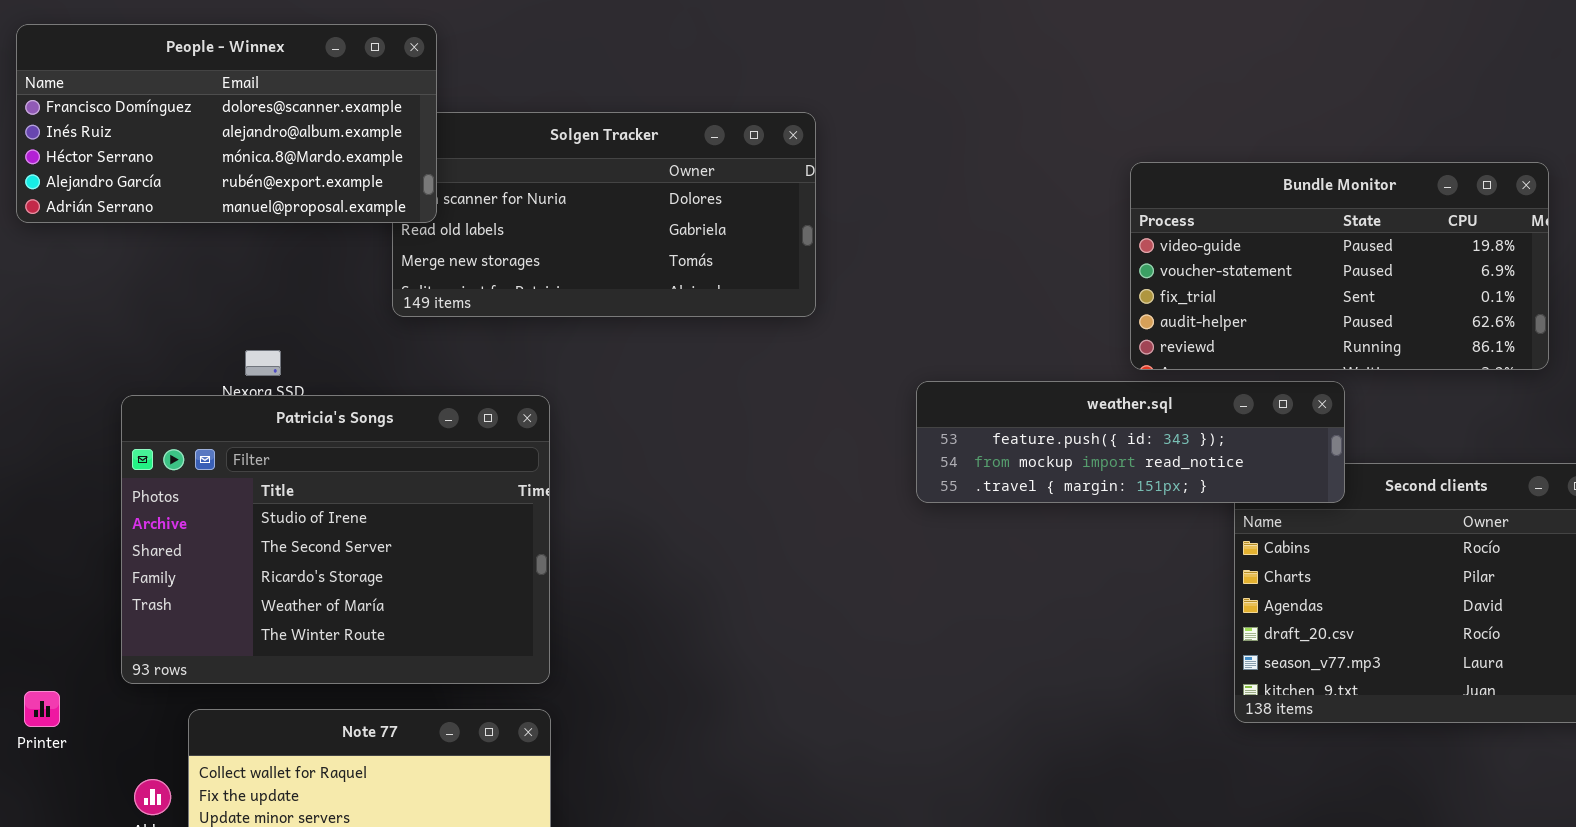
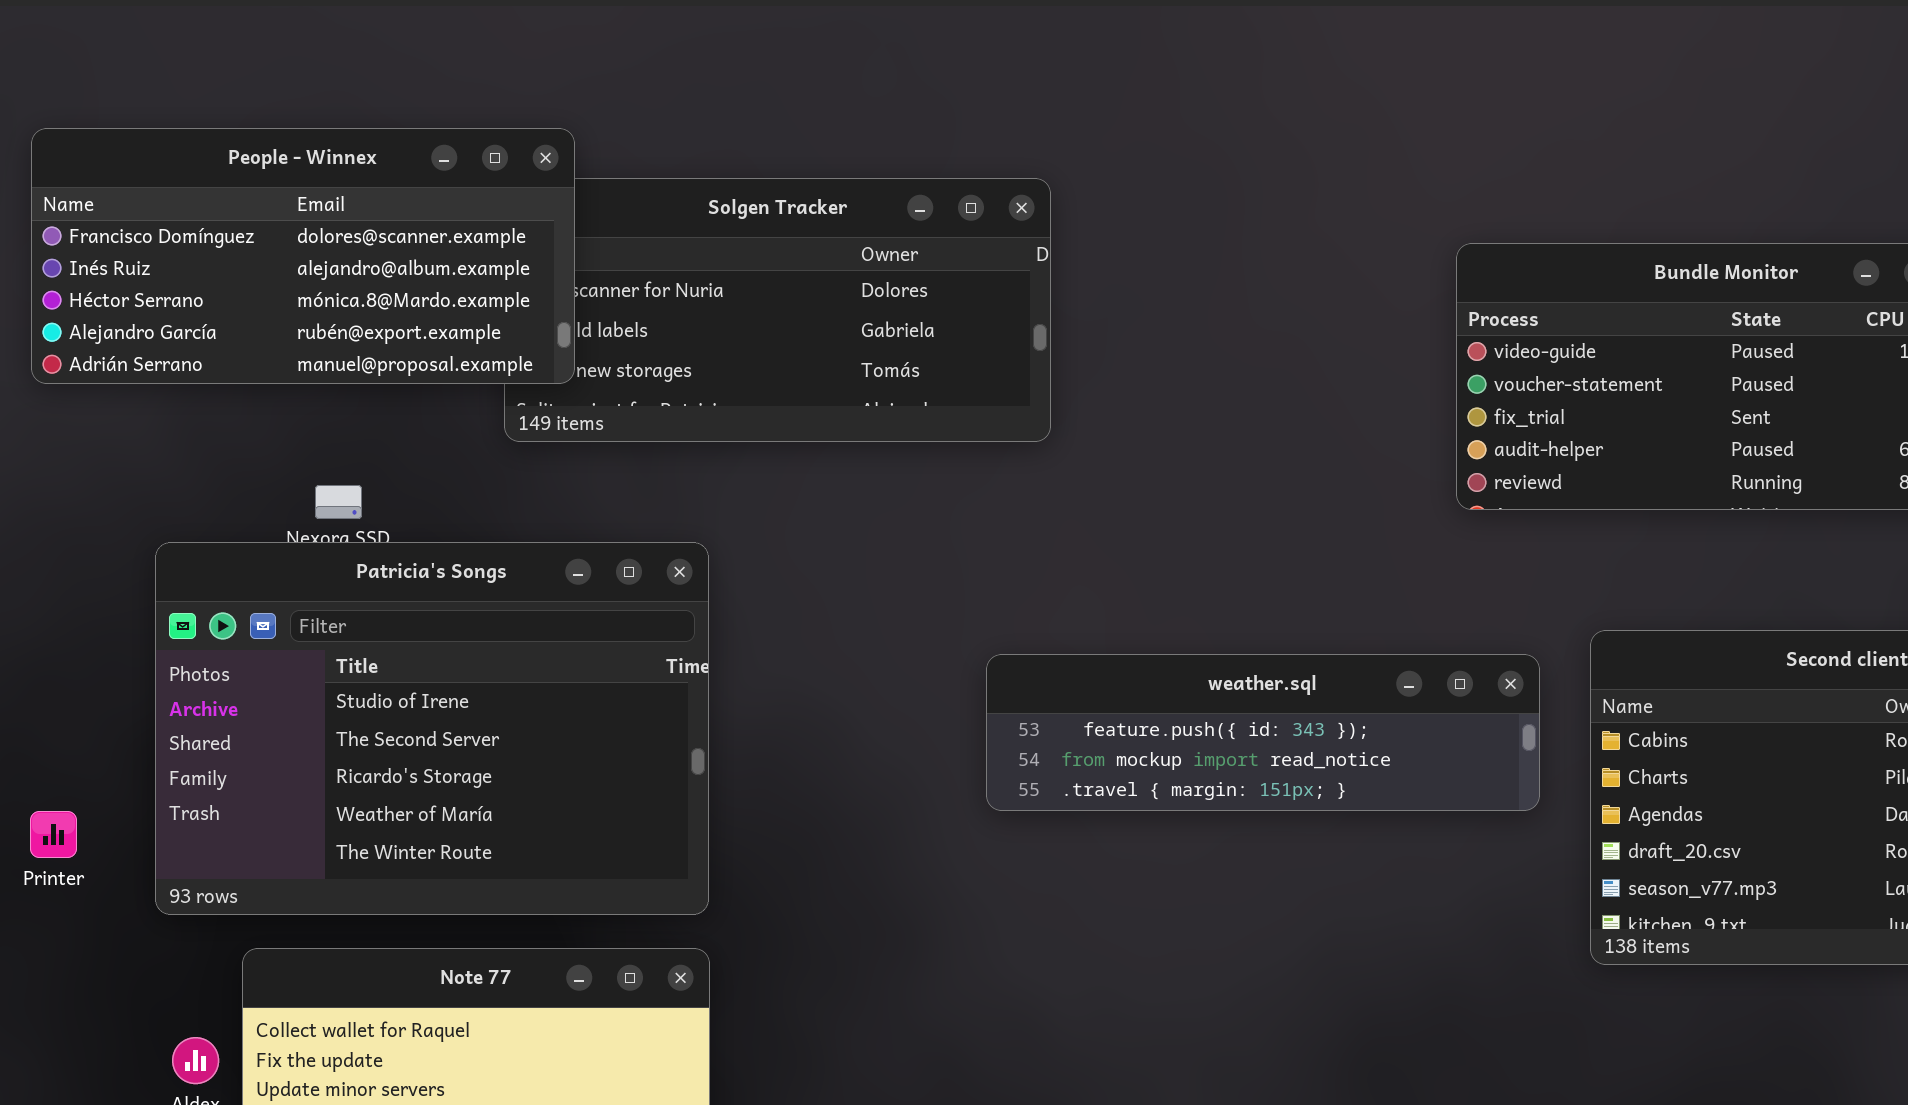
People - Winnex: [16,24,437,223] -> [31,128,575,384], moved
weather.sql: [916,381,1345,503] -> [986,654,1540,811], moved
Printer: [24,691,60,727] -> [30,811,77,858], moved

